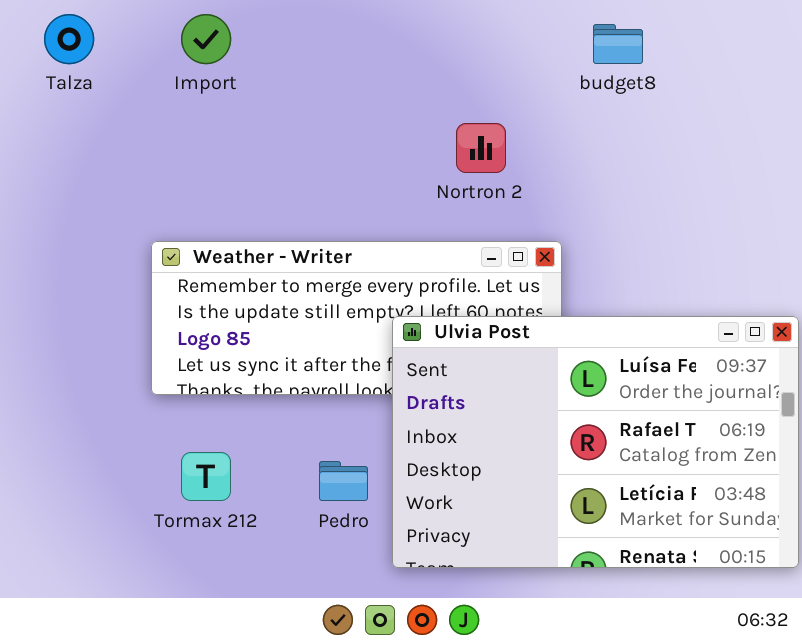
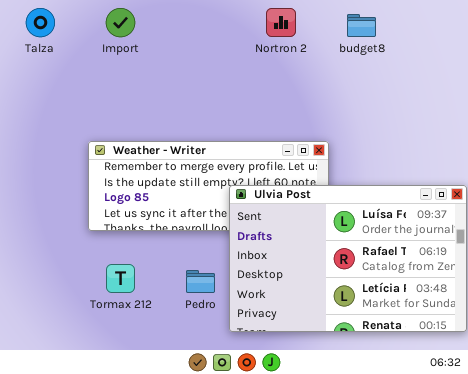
Nortron 2: [456,123,506,173] -> [266,8,296,37], moved

